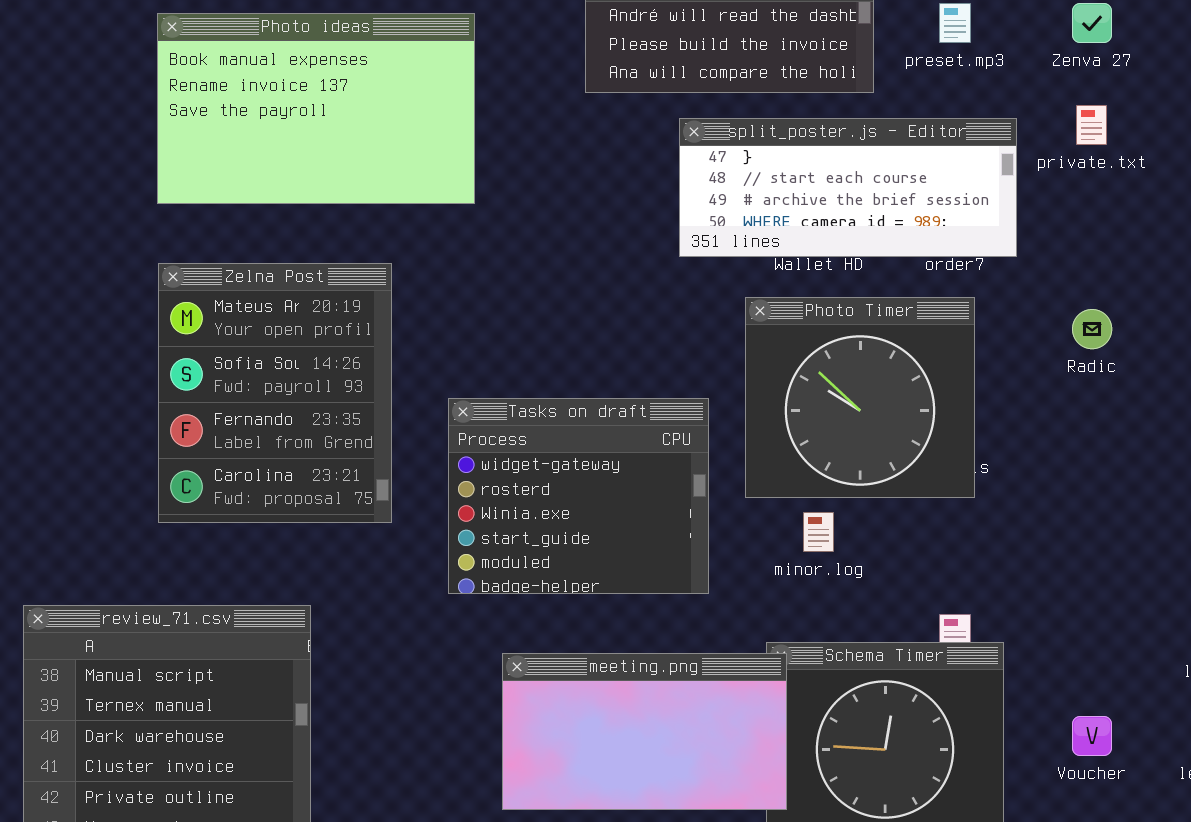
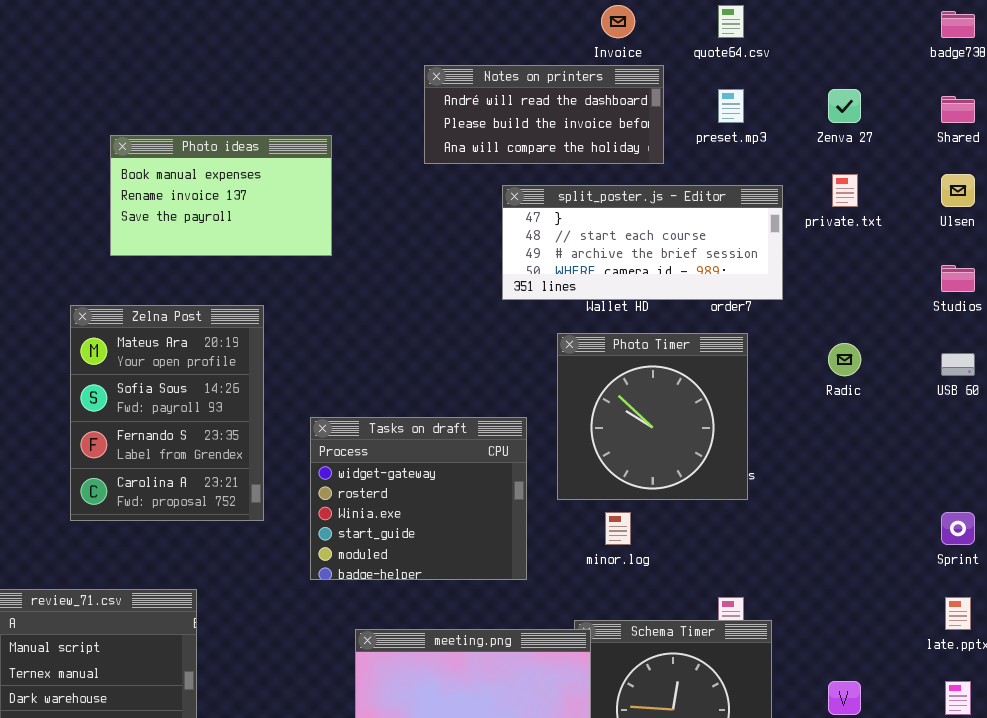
Photo ideas: [157,13,475,204] -> [110,135,332,256], resized

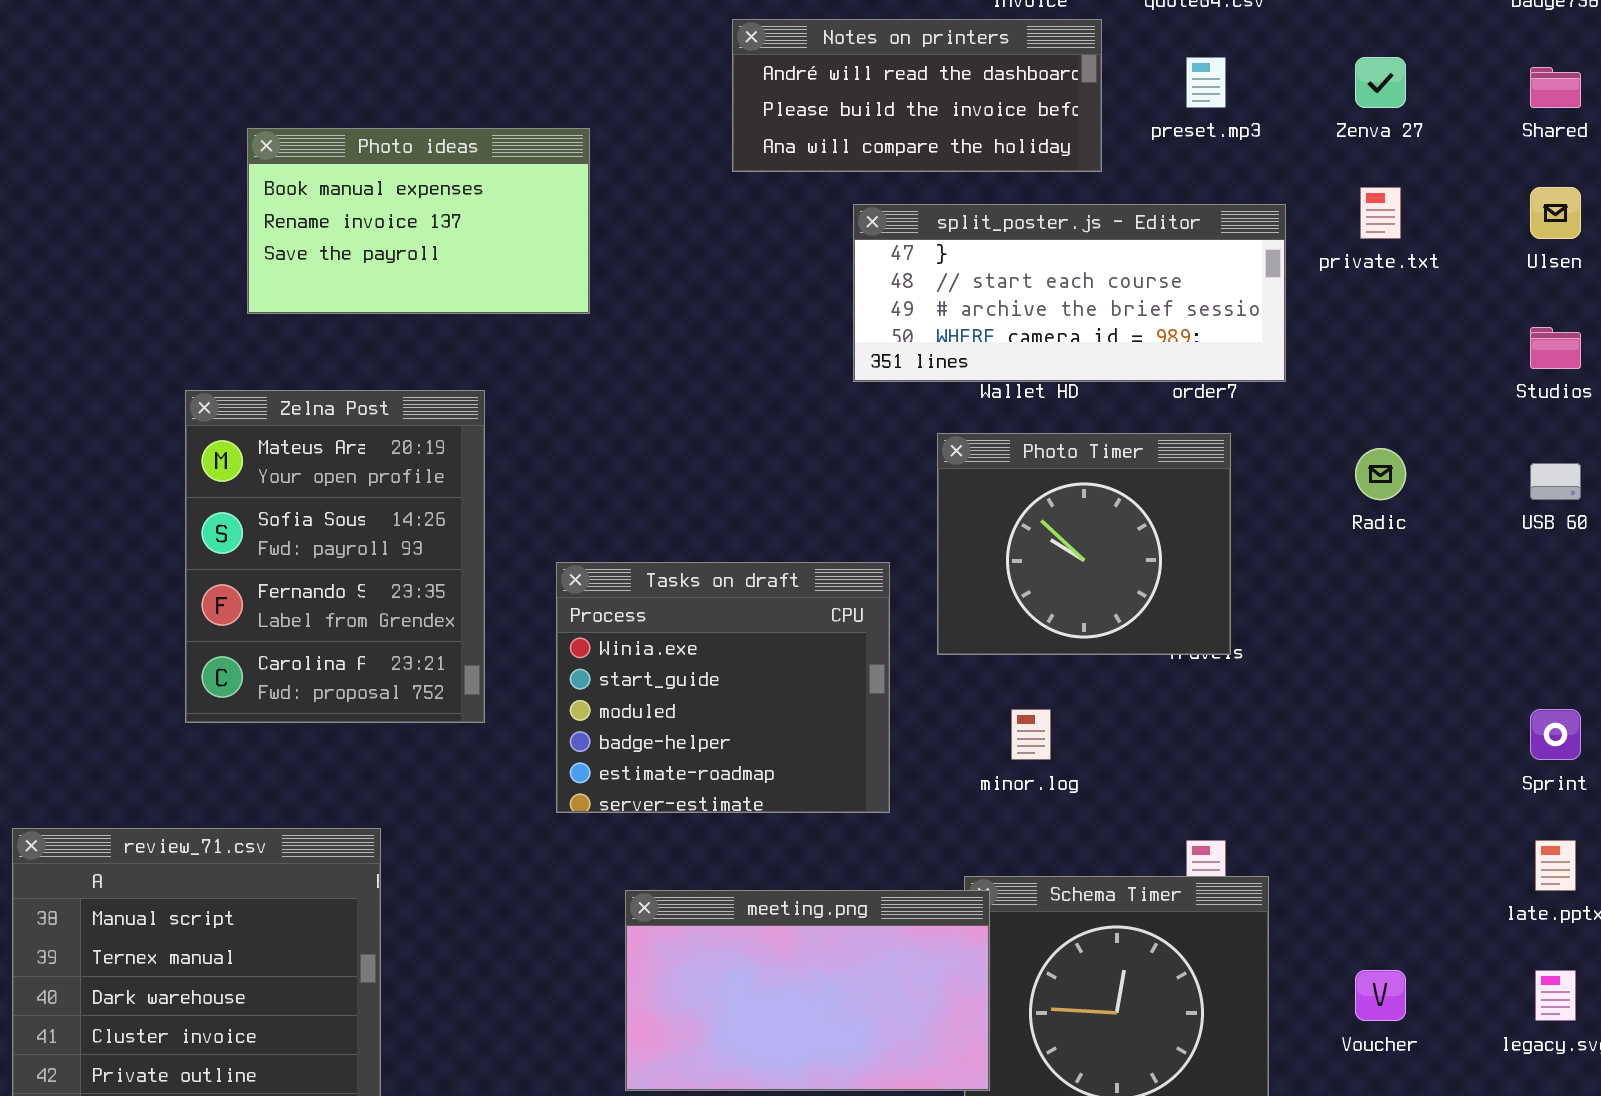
Photo Timer: [557,333,748,500] -> [937,433,1231,655], resized
Tasks on draft: [310,417,527,580] -> [556,562,890,813], scrolled down 2 rows

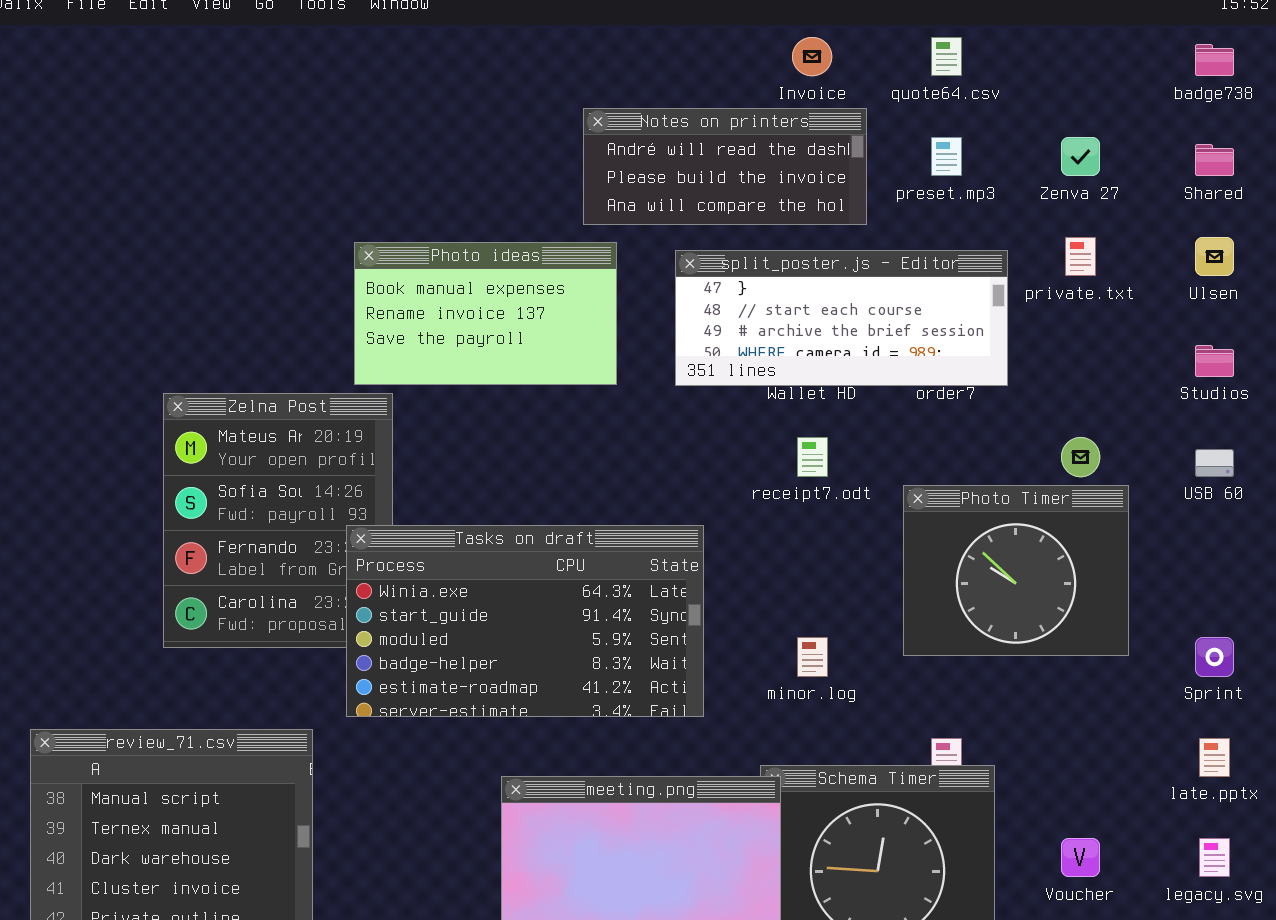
Photo ideas: [247,128,590,314] -> [354,242,617,385], moved
Photo Timer: [937,433,1231,655] -> [903,485,1129,656], moved
Tasks on draft: [556,562,890,813] -> [346,525,704,717], resized

